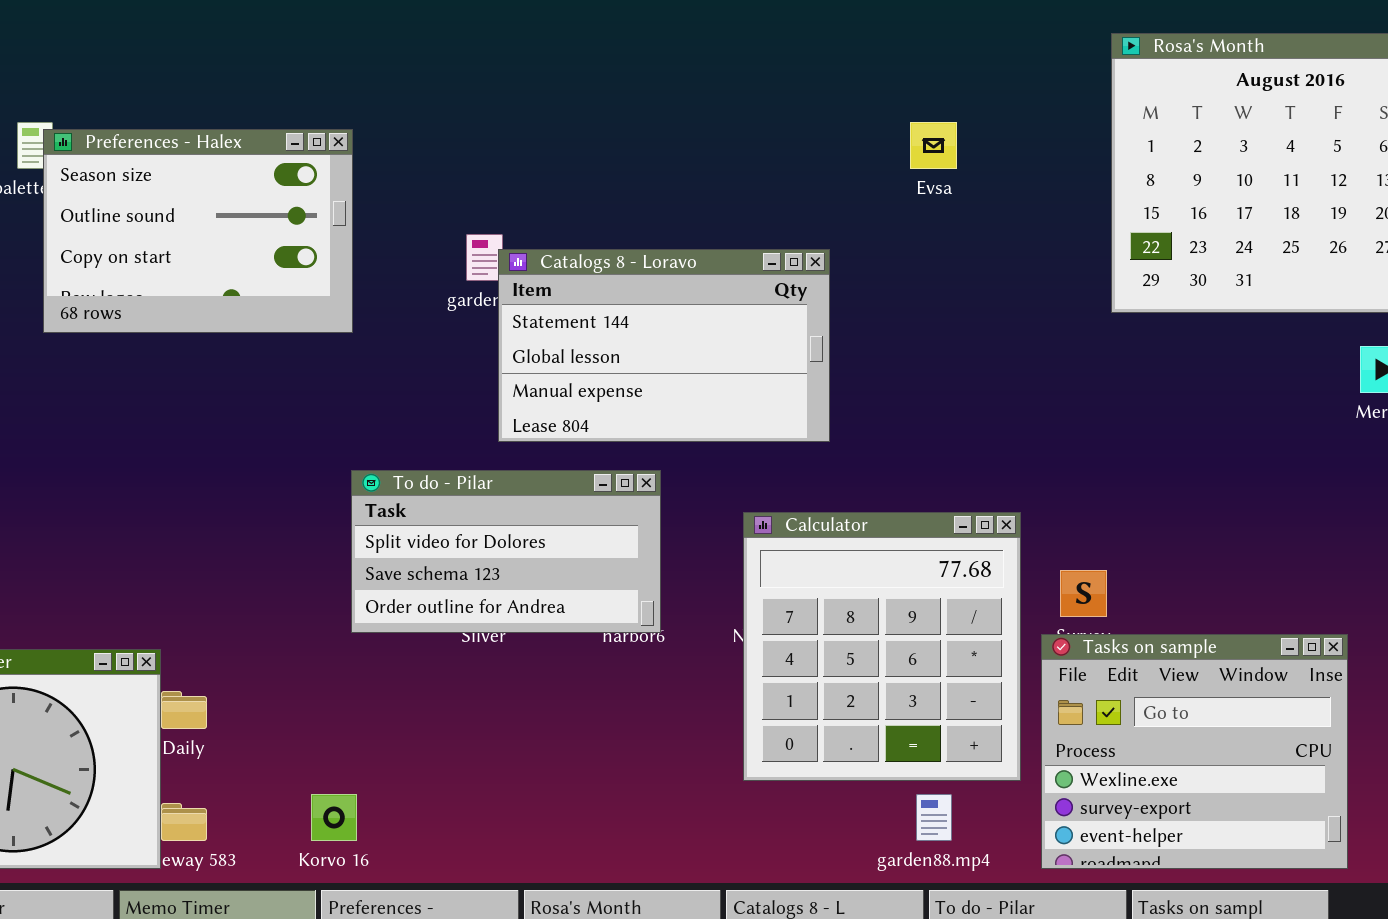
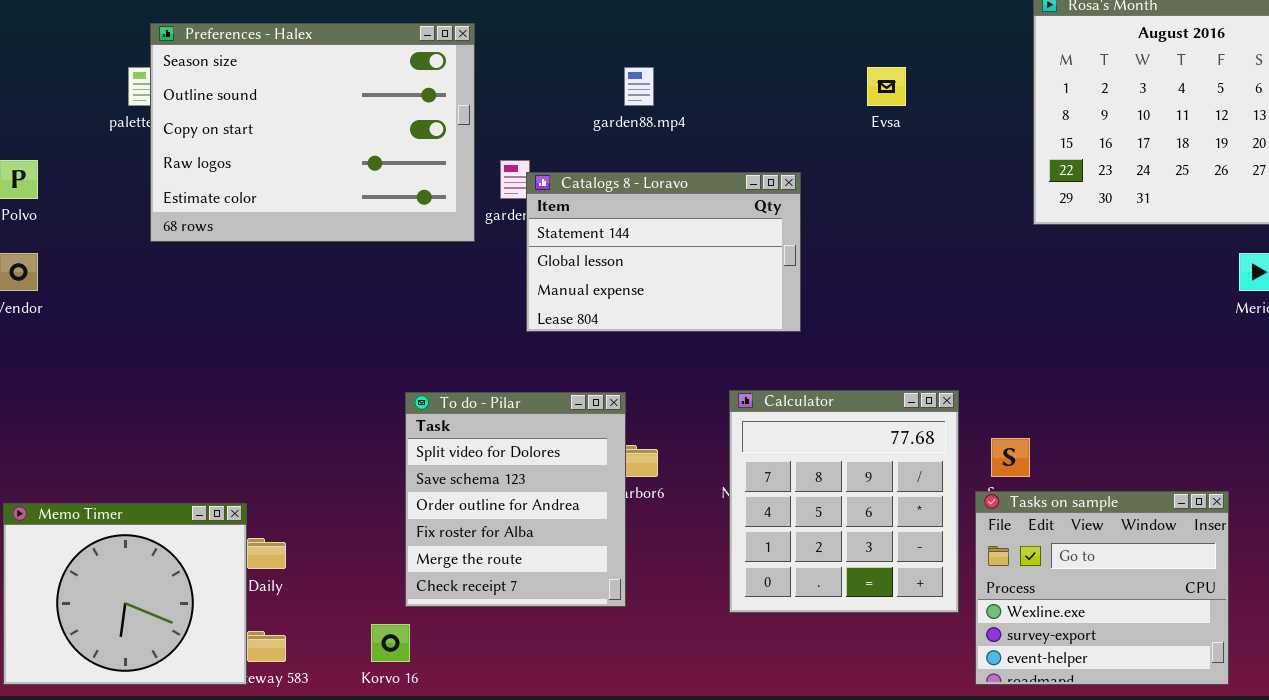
Preferences - Halex: [43,129,353,333] -> [150,23,475,242], resized
To do - Pilar: [351,470,661,633] -> [405,392,626,607], moved, resized
garden88.mp4: [916,794,952,841] -> [624,67,654,106], moved

